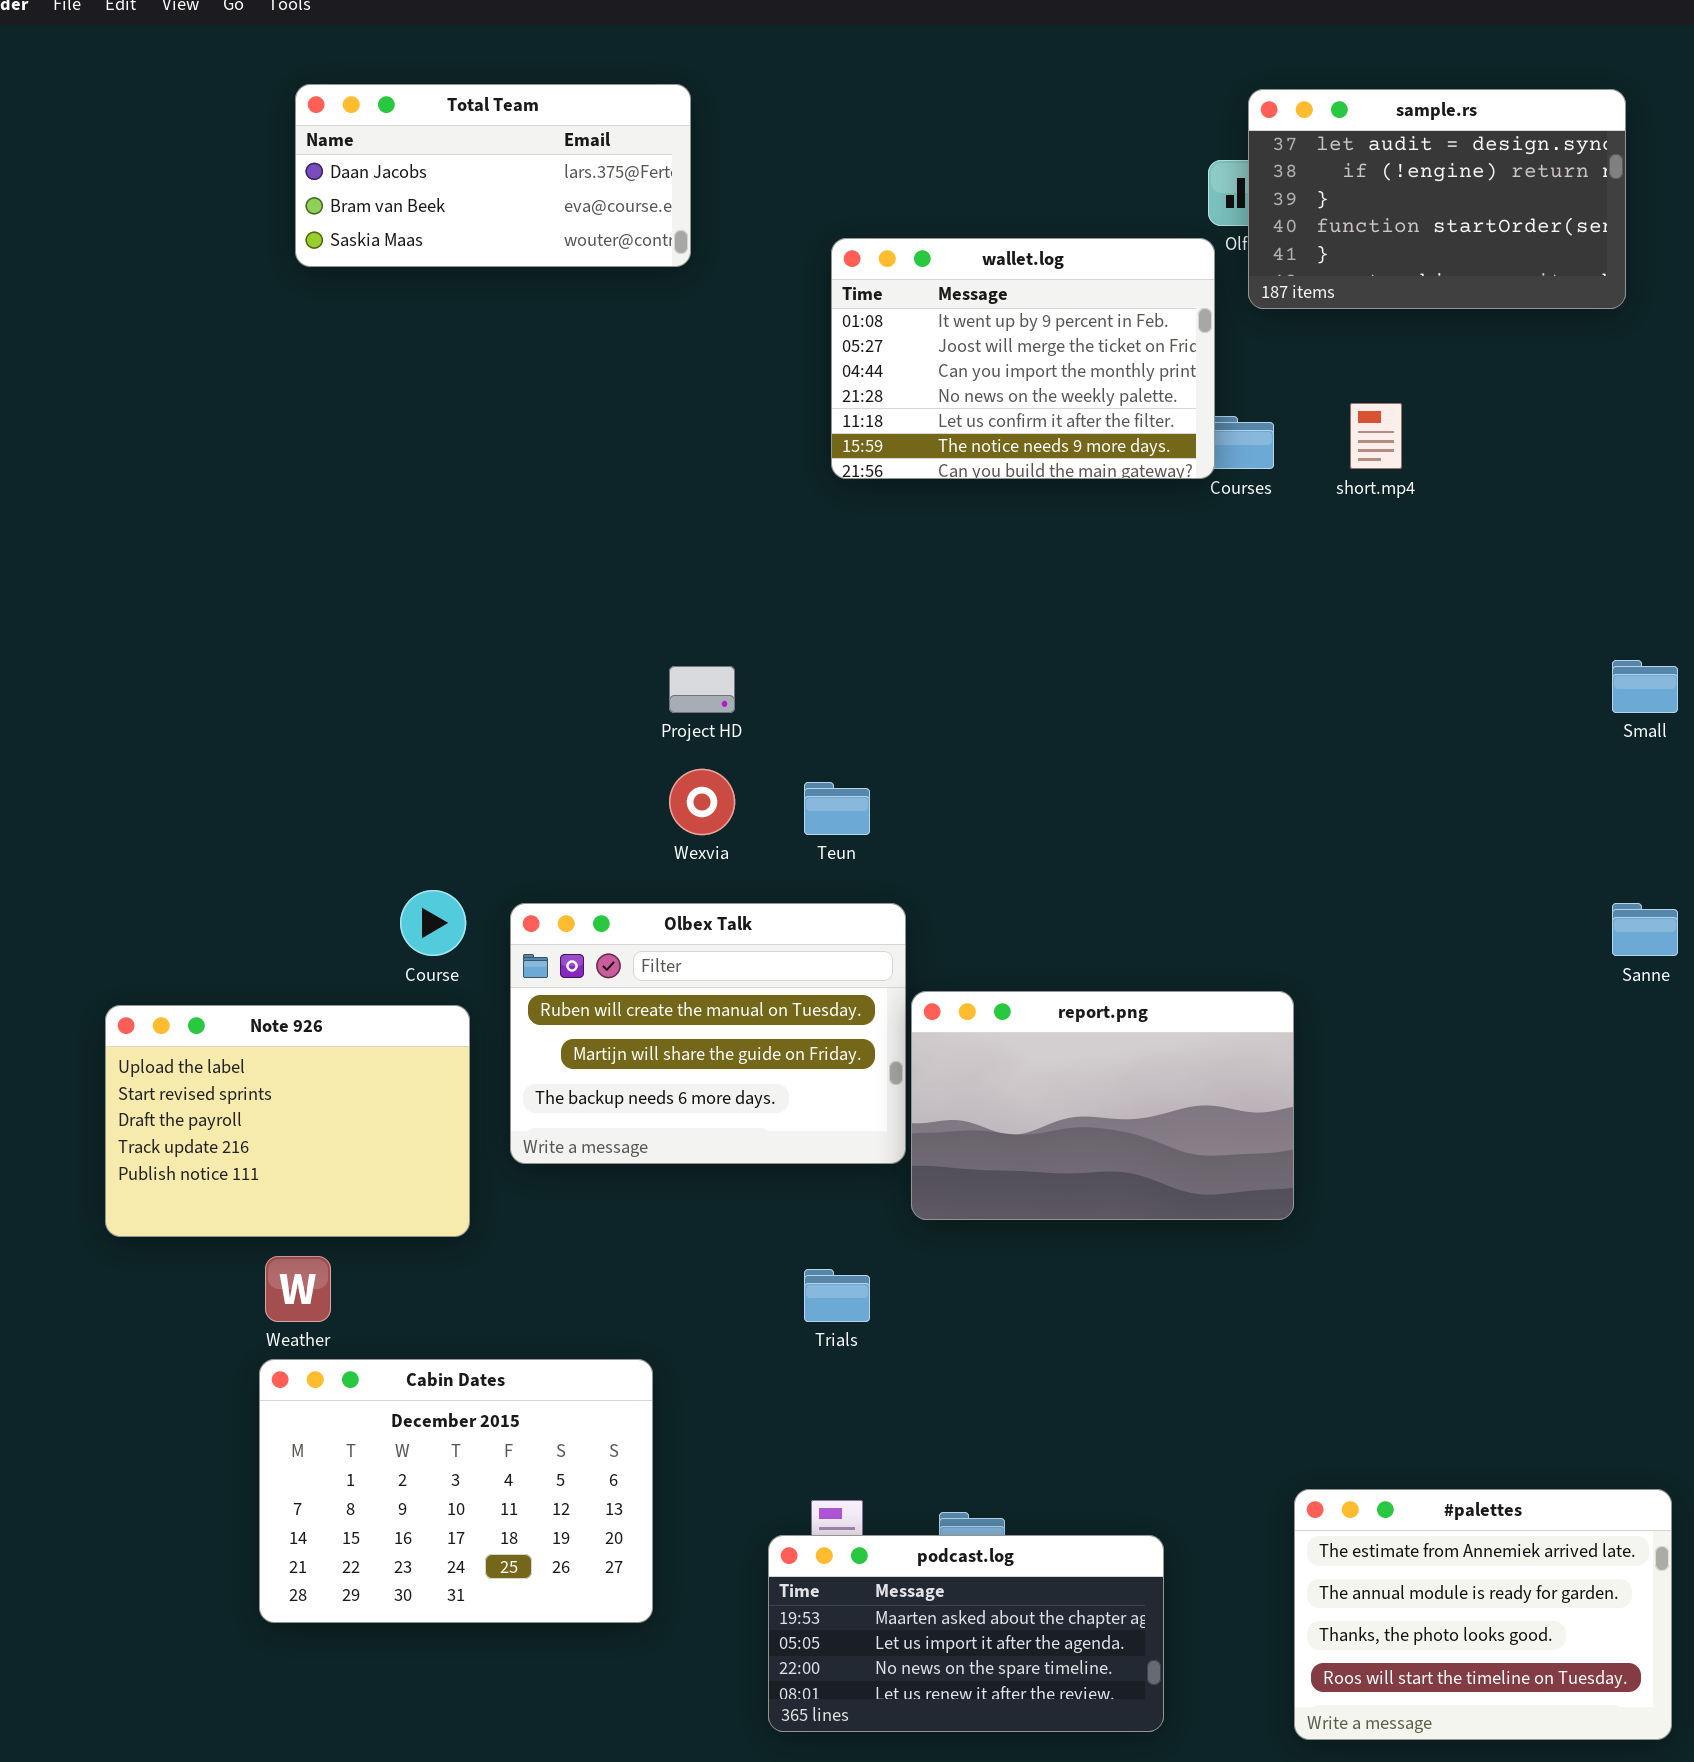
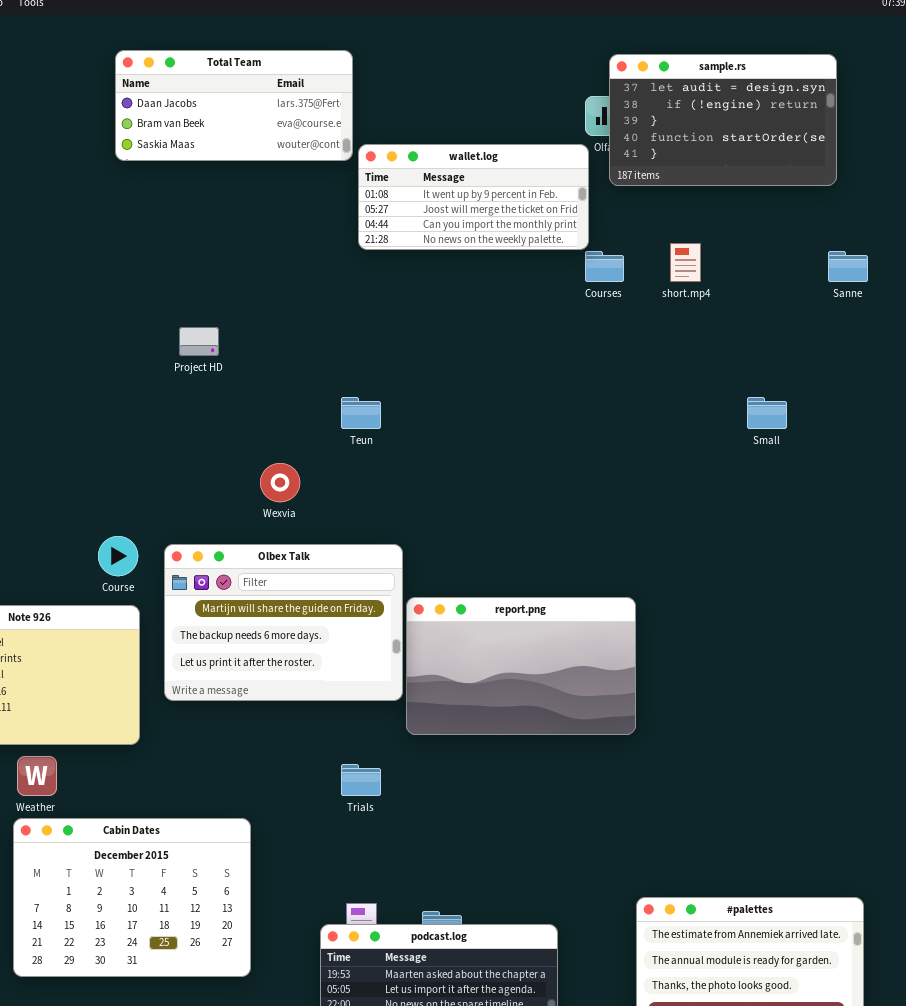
Total Team: [295,84,691,267] -> [115,50,353,161], moved
wallet.log: [831,238,1215,479] -> [358,144,589,250], resized
Small: [1612,660,1678,713] -> [747,397,787,429], moved
Project HD: [669,666,735,713] -> [179,327,219,356], moved
Teun: [804,782,870,835] -> [341,397,381,429], moved
Olbex Talk: [510,903,906,1164] -> [164,544,403,701], scrolled down 1 row
Sanne: [1612,903,1678,956] -> [828,251,868,282], moved

